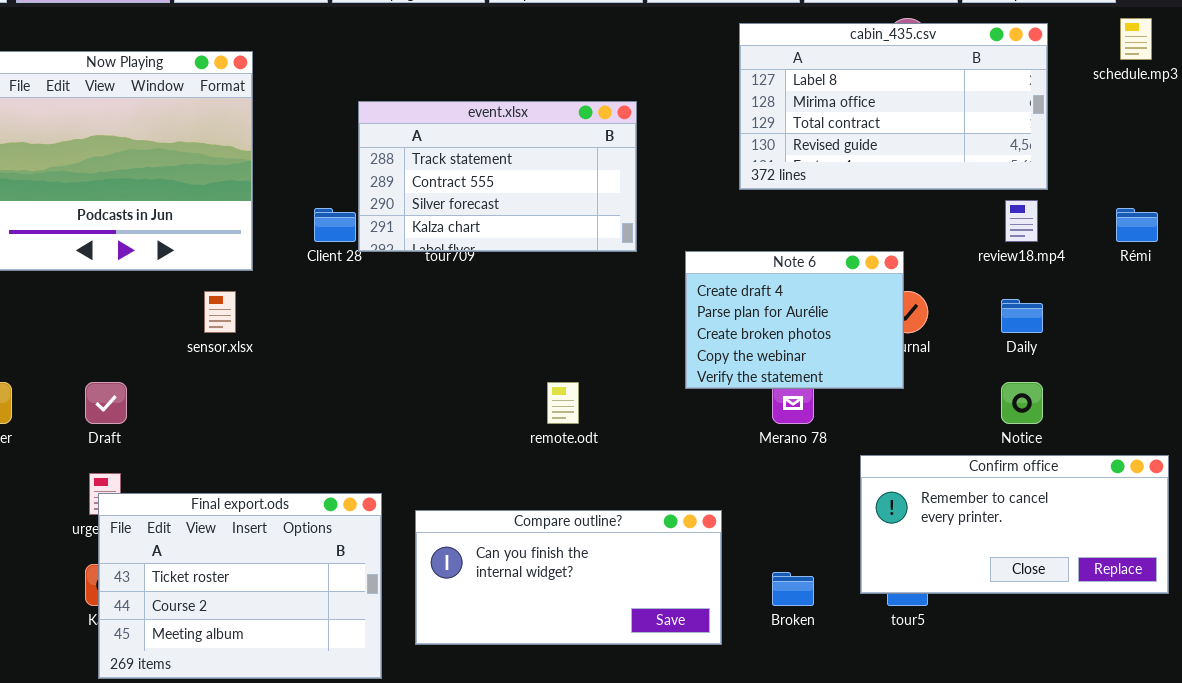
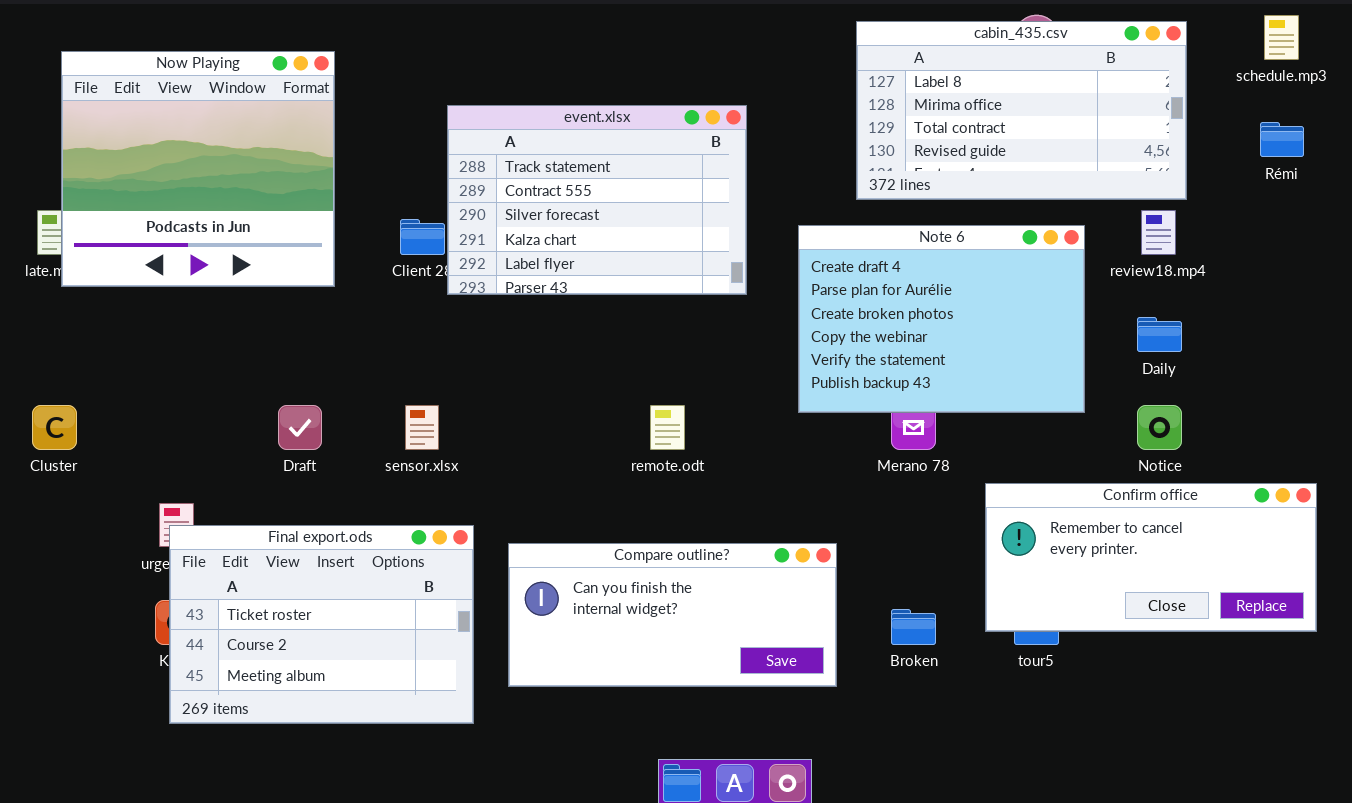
event.xlsx: [358,101,637,252] -> [447,105,747,295], resized
Rémi: [1116,208,1158,242] -> [1260,122,1304,157], moved
Note 6: [685,251,904,389] -> [798,225,1085,413], resized
sensor.xlsx: [204,291,236,333] -> [405,405,439,450], moved
Draft: [85,382,127,424] -> [278,405,322,450], moved

